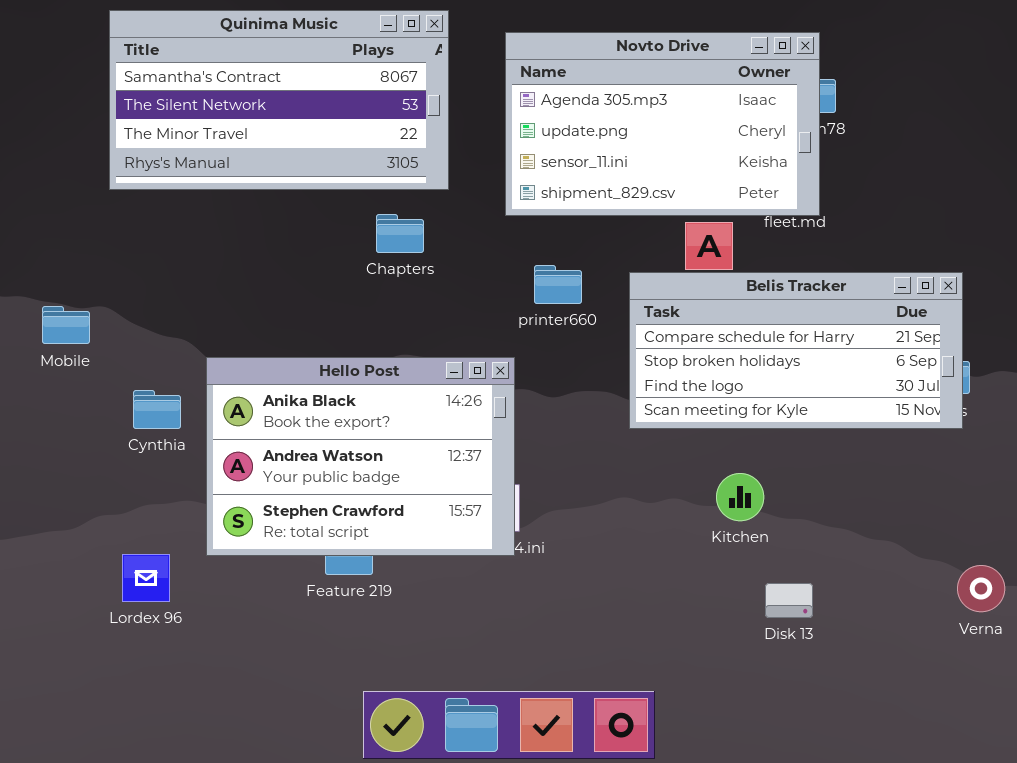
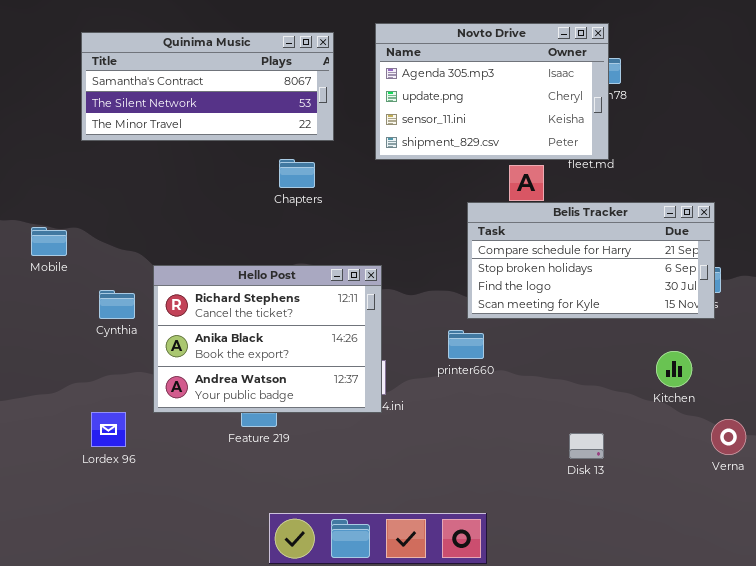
Quinima Music: [109,10,449,190] -> [81,32,334,141], resized
printer660: [534,265,582,304] -> [448,330,484,359], moved
Hello Post: [206,357,515,556] -> [153,265,382,413], scrolled up 1 row
Kitchen: [716,473,764,521] -> [656,351,692,387], moved

